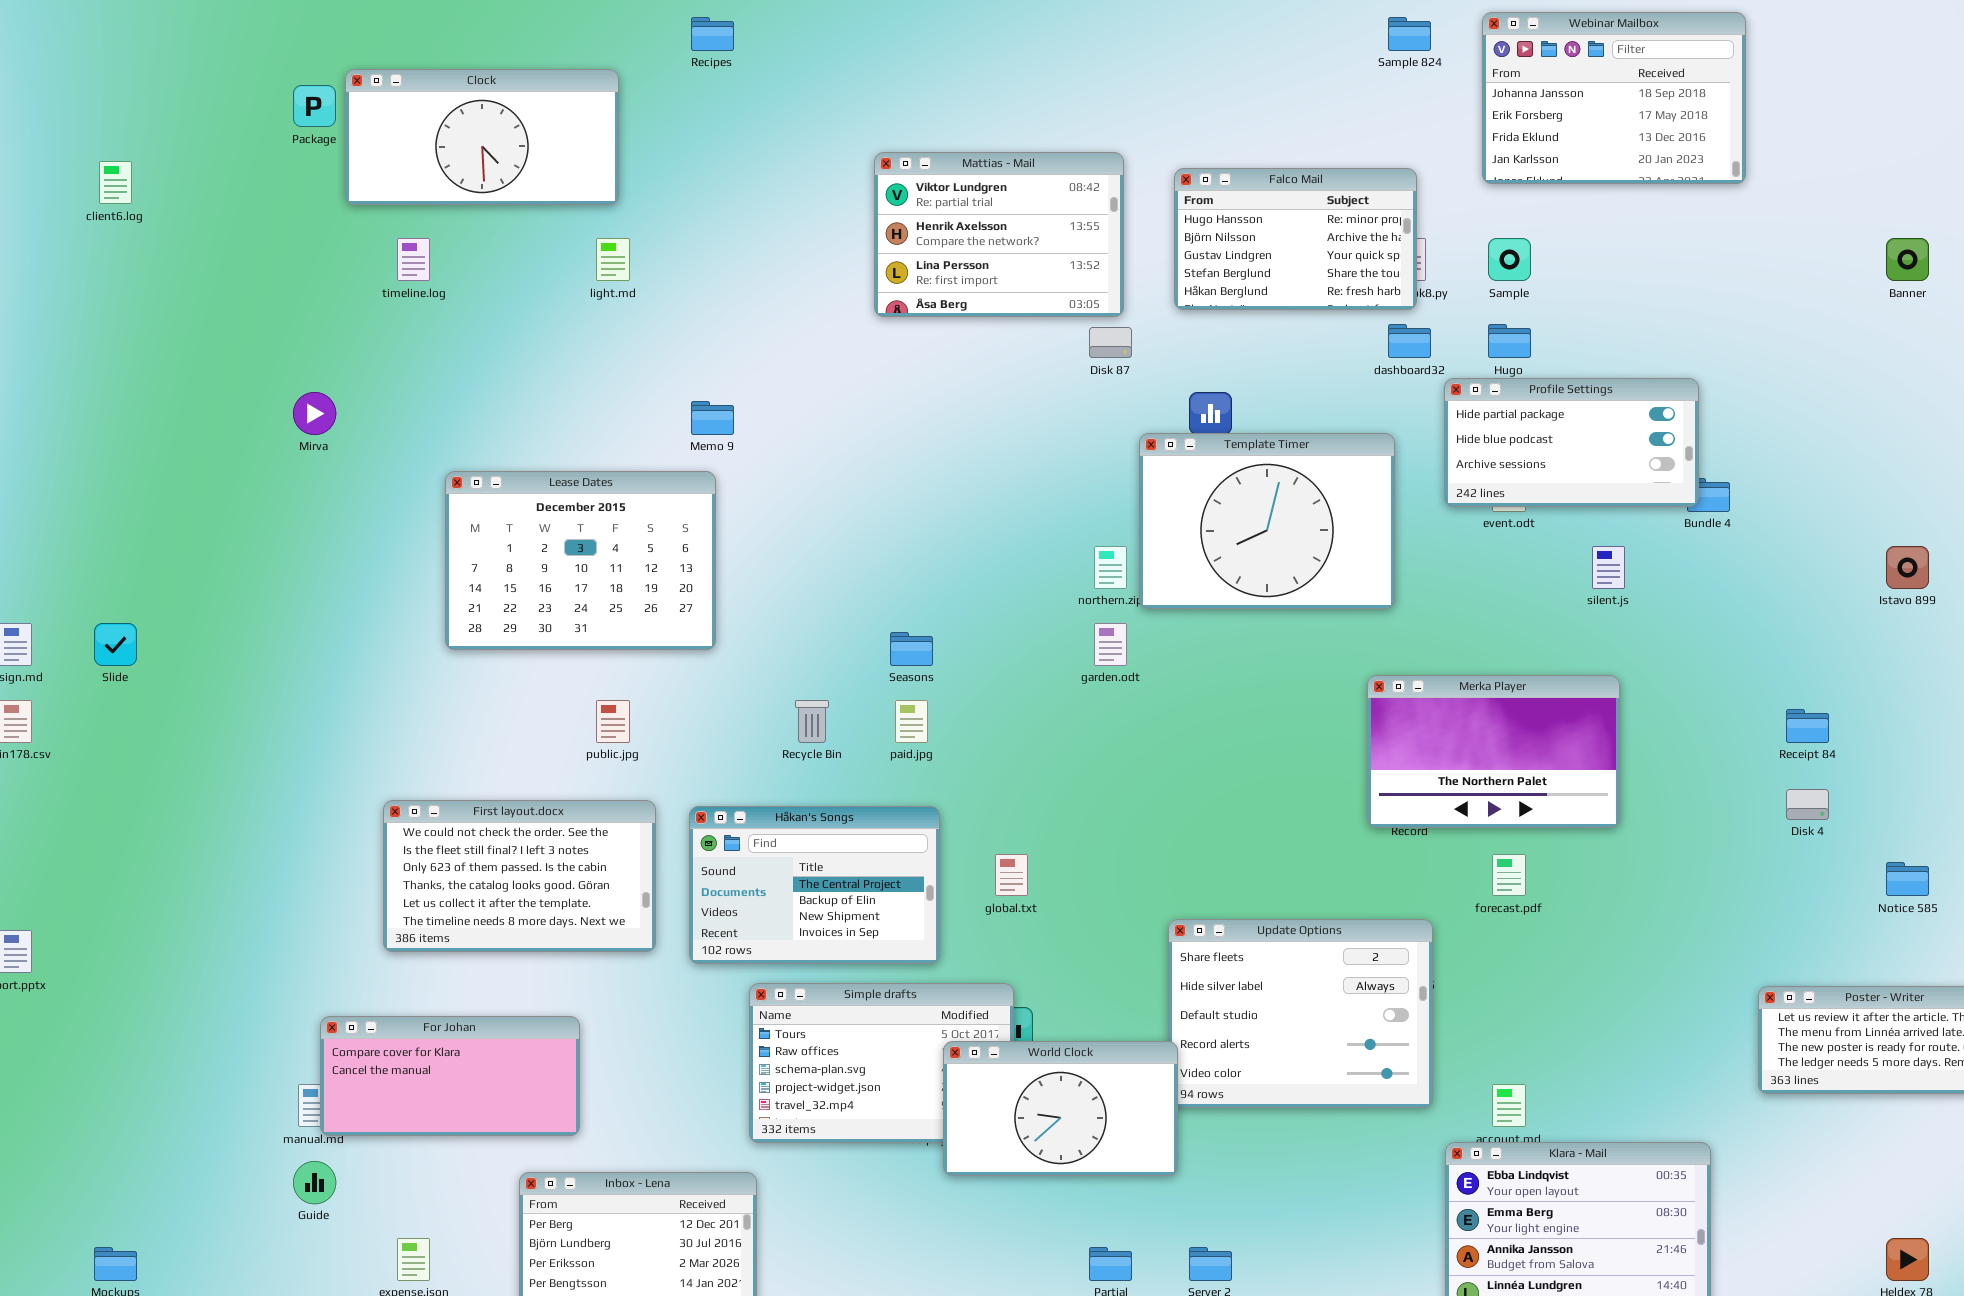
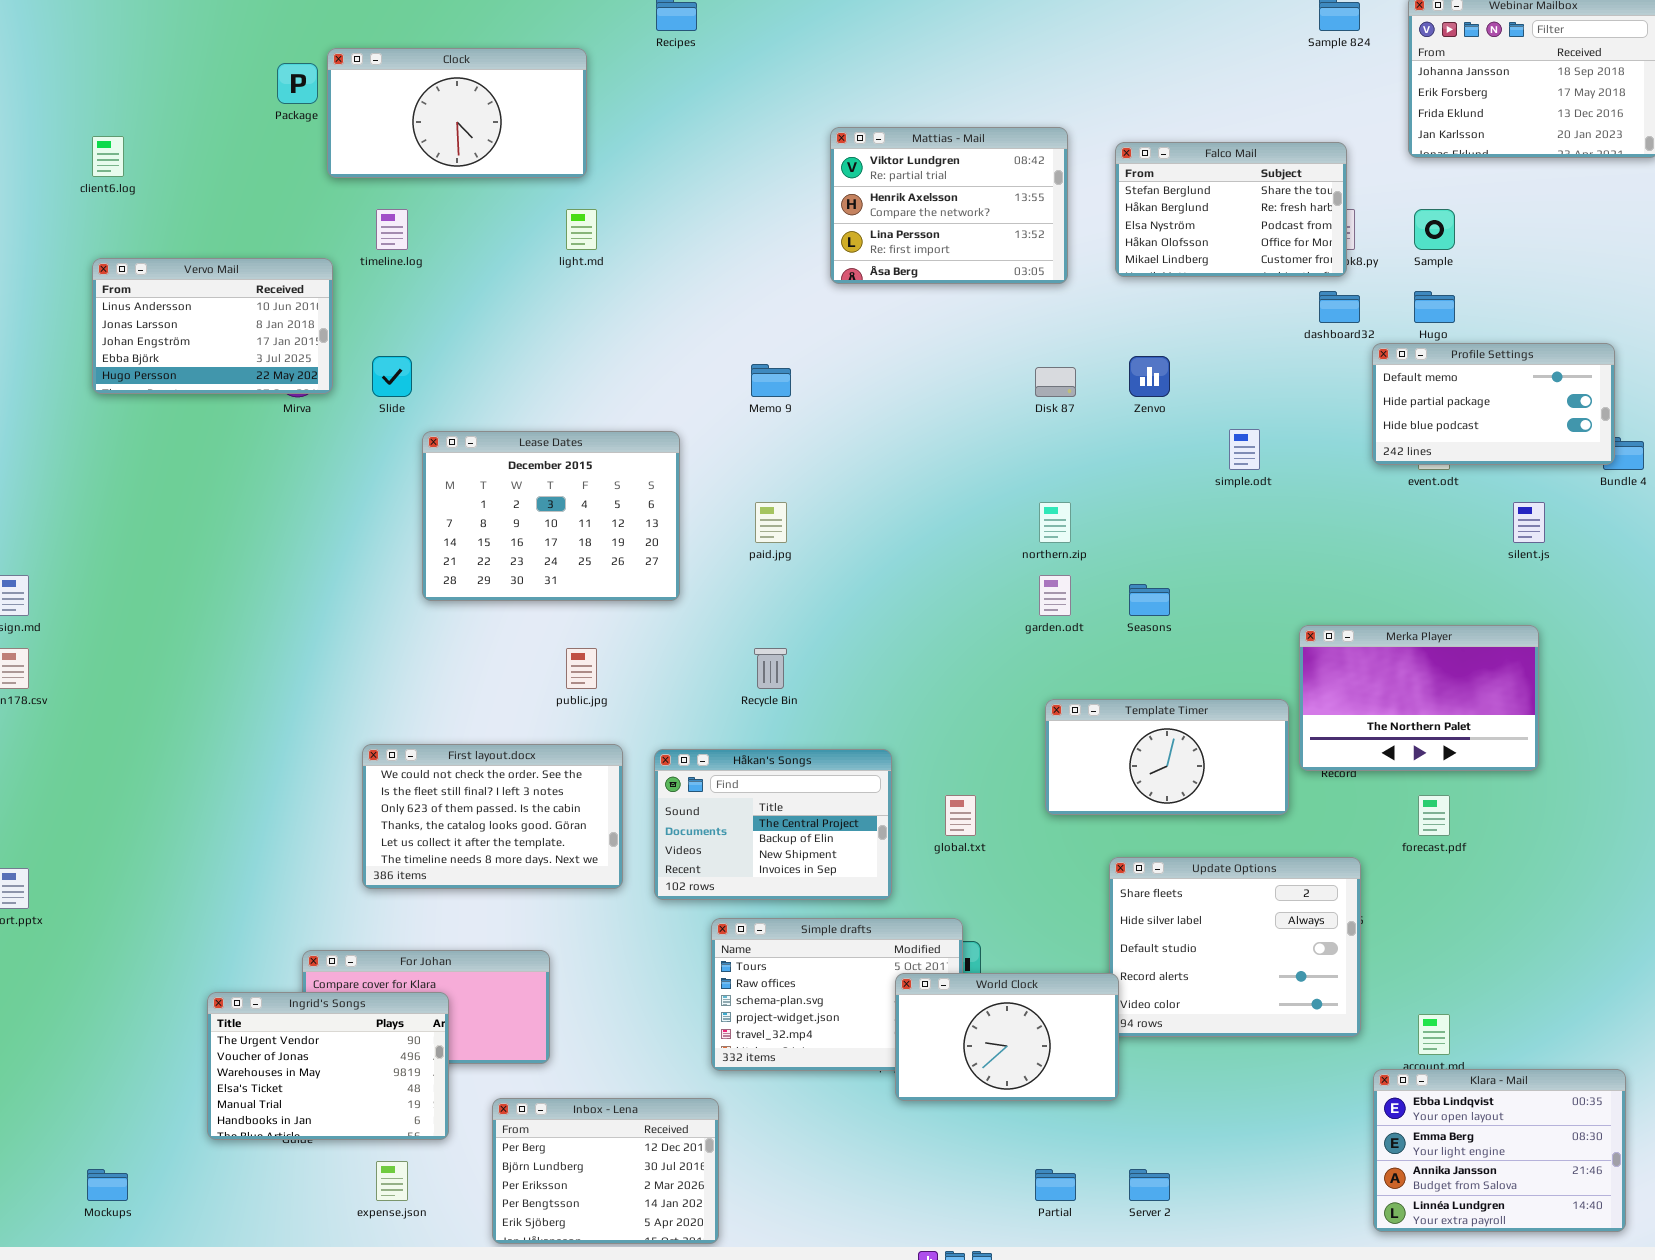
Falco Mail: [1174,168,1417,310] -> [1115,142,1347,277], scrolled down 3 rows
Vervo Mail: none -> [92,258,333,394], opened
Disk 87: [1089,327,1132,358] -> [1035,367,1076,397], moved
Profile Settings: [1444,378,1699,507] -> [1372,343,1615,465], scrolled up 1 row
Memo 9: [691,401,734,435] -> [751,364,791,397], moved
Template Timer: [1139,433,1395,609] -> [1045,699,1289,815], moved, resized
Slide: [94,623,137,666] -> [372,356,412,397], moved
Seasons: [890,632,933,666] -> [1129,584,1170,616], moved
paid.jpg: [895,700,928,743] -> [755,502,787,543], moved
Ingrid's Songs: none -> [207,992,449,1140], opened

